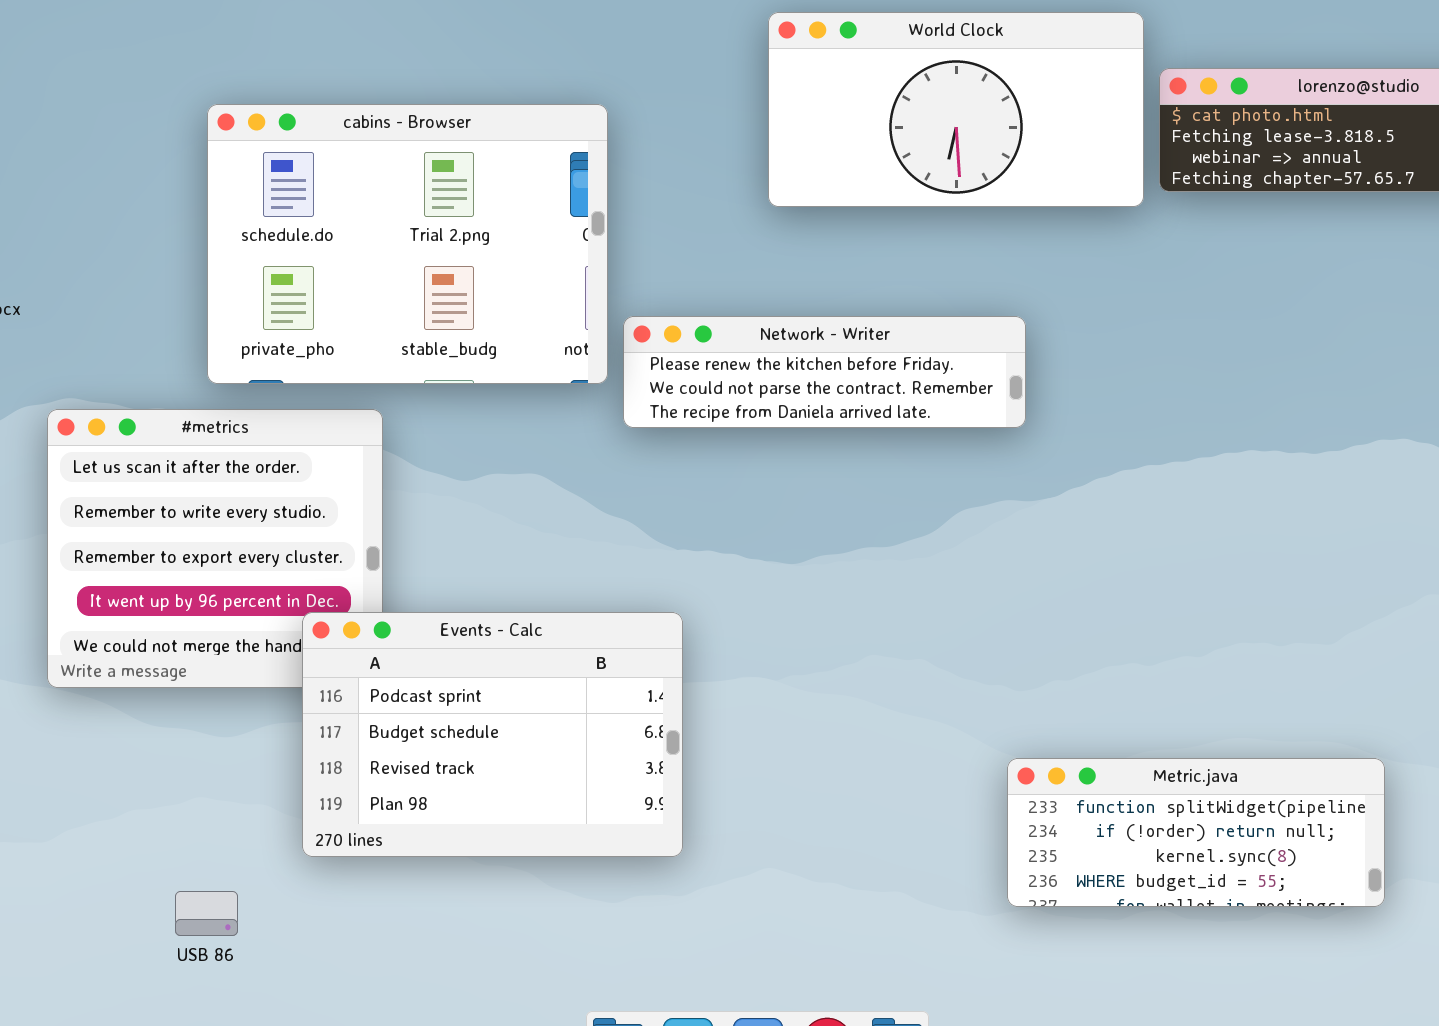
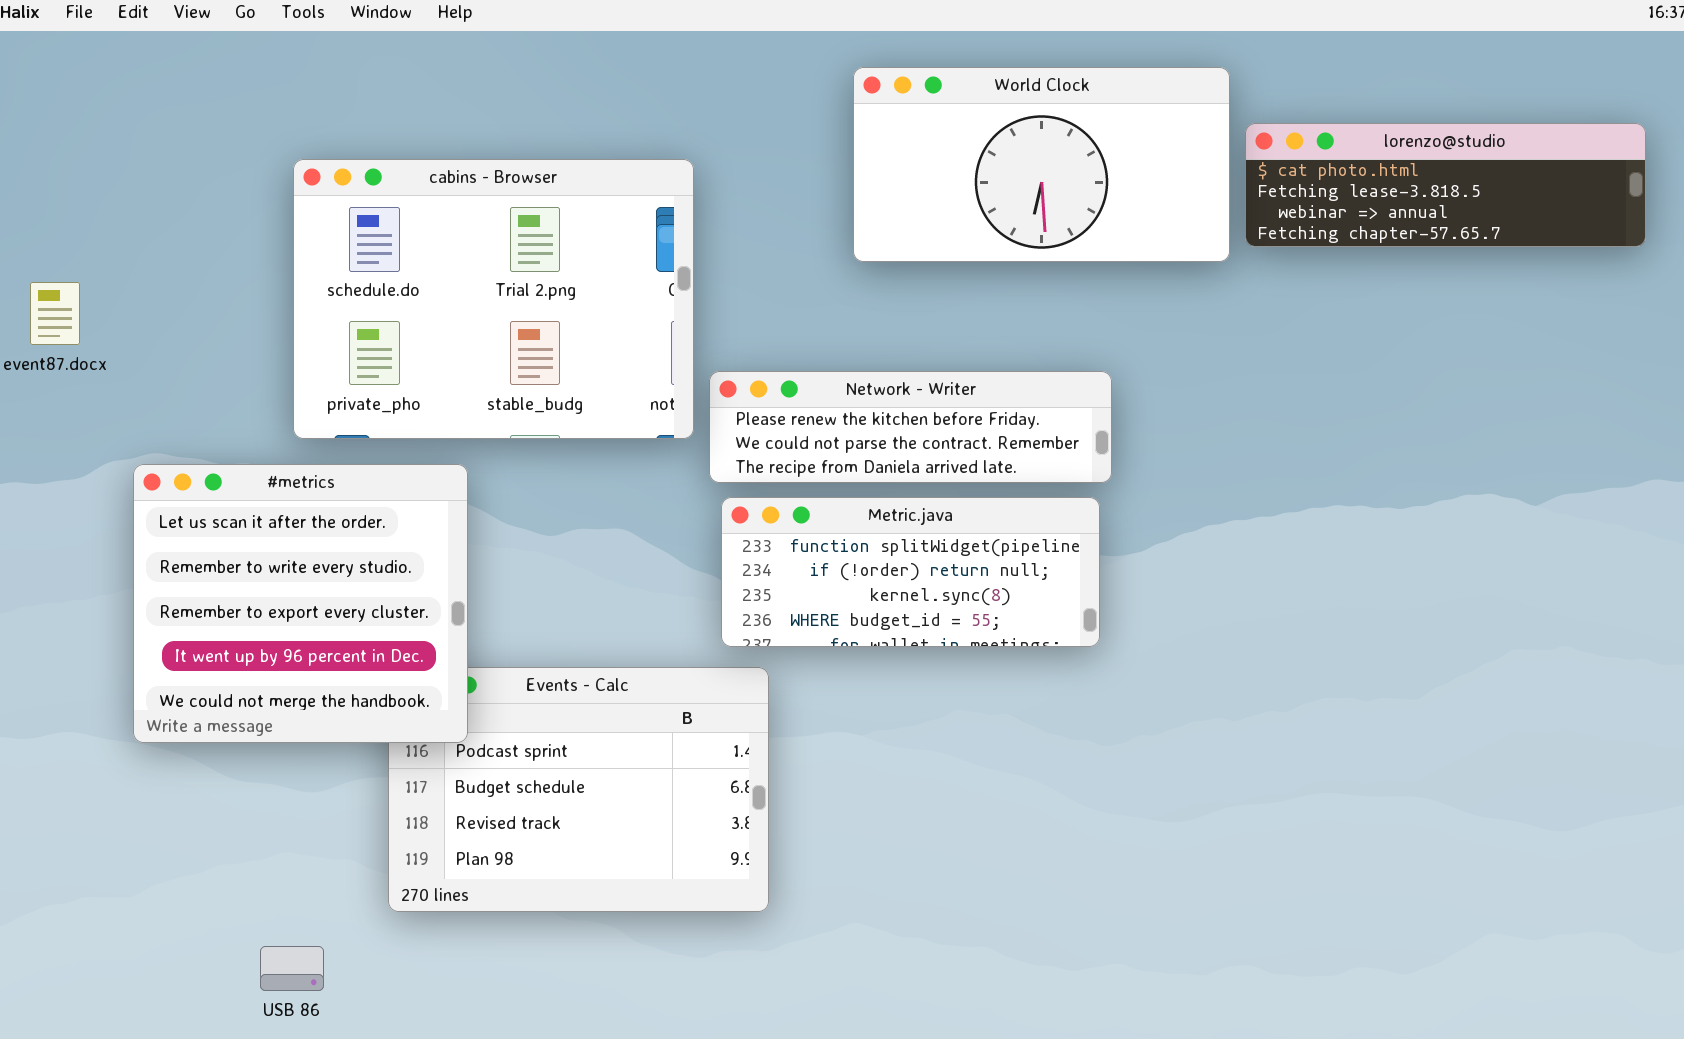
#metrics: [47,409,383,688] -> [133,464,468,743], raised
Metric.java: [1007,758,1385,907] -> [721,497,1100,647], moved

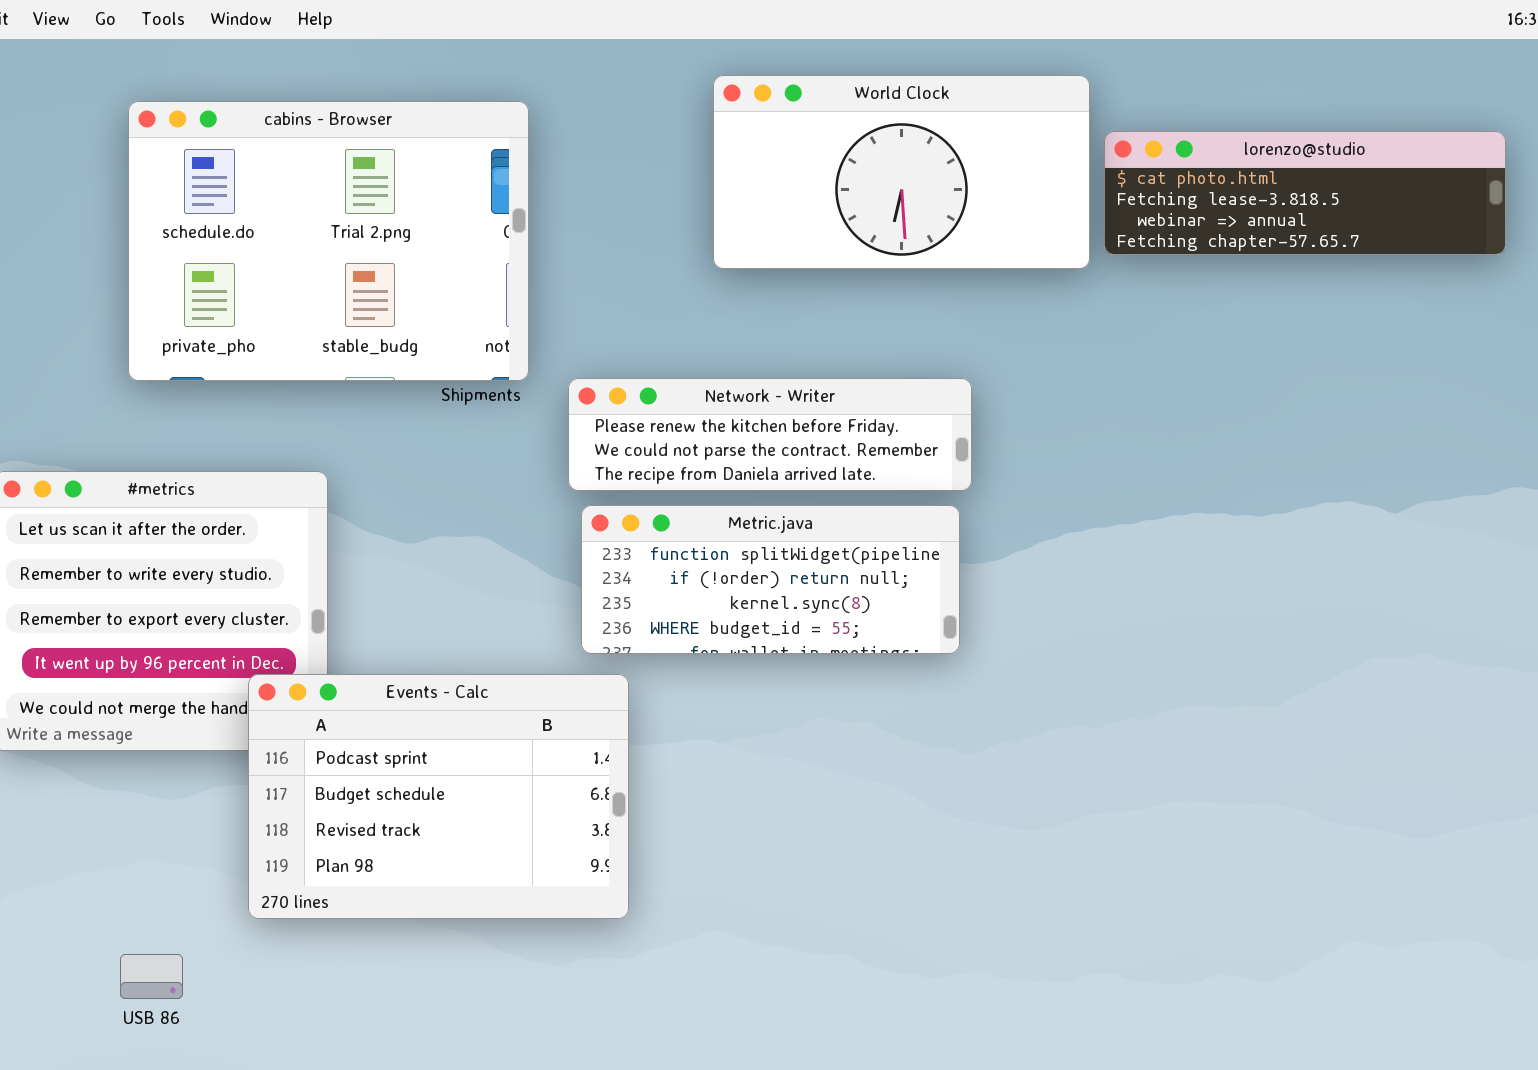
cabins - Browser: [293,159,694,439] -> [128,101,529,381], moved
Events - Calc: [388,667,769,912] -> [248,674,629,919], raised

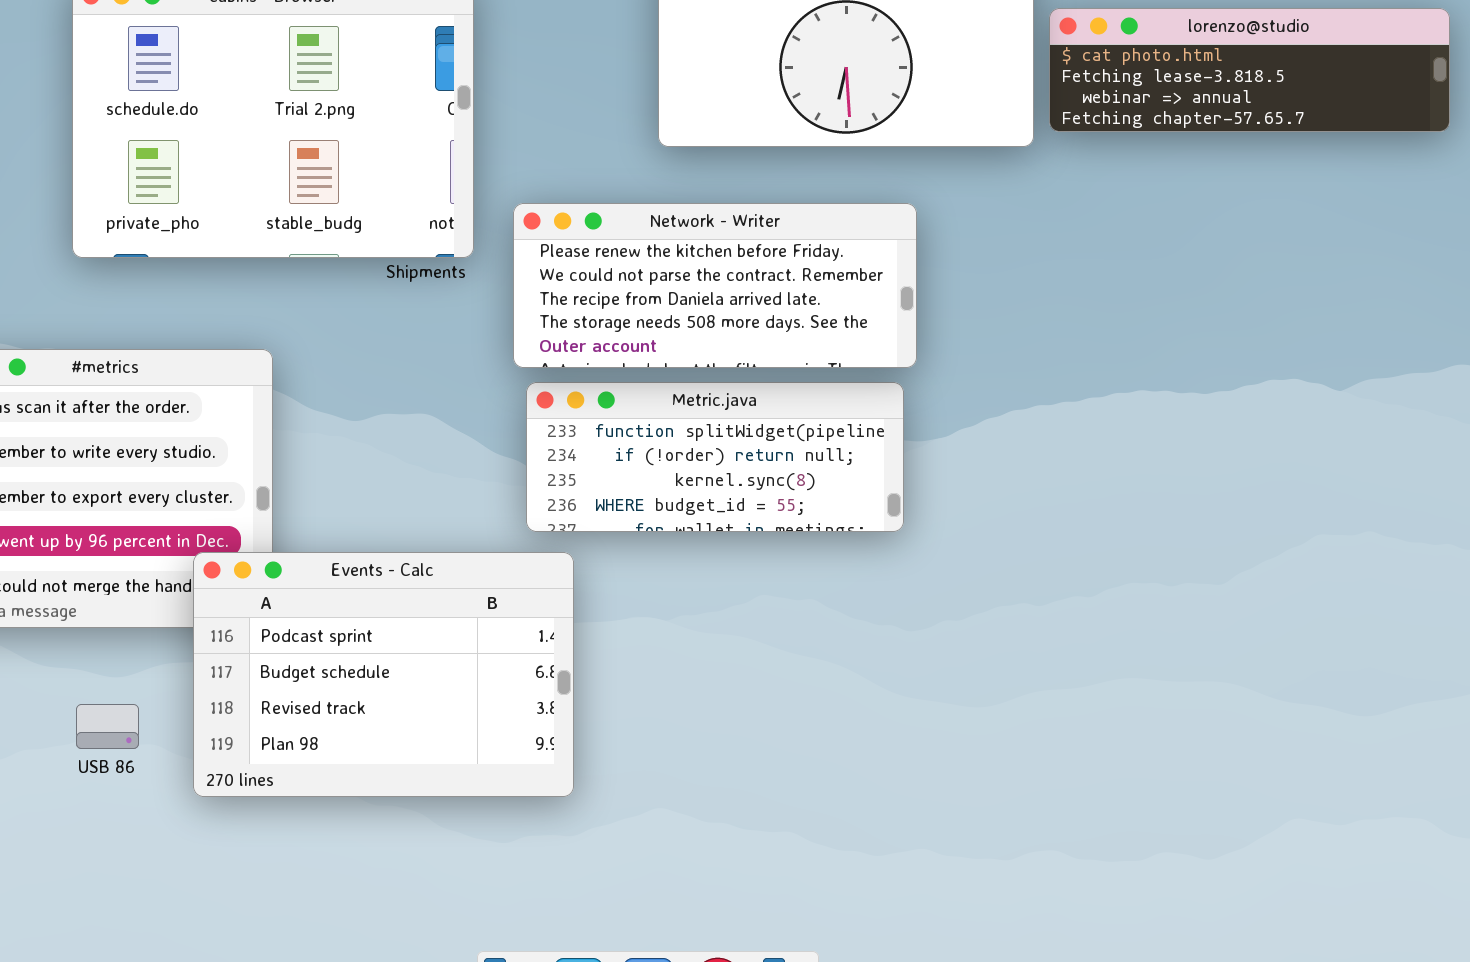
Network - Writer: [568,378,972,491] -> [513,203,917,368], resized
USB 86: [120,954,183,999] -> [76,704,139,749], moved

